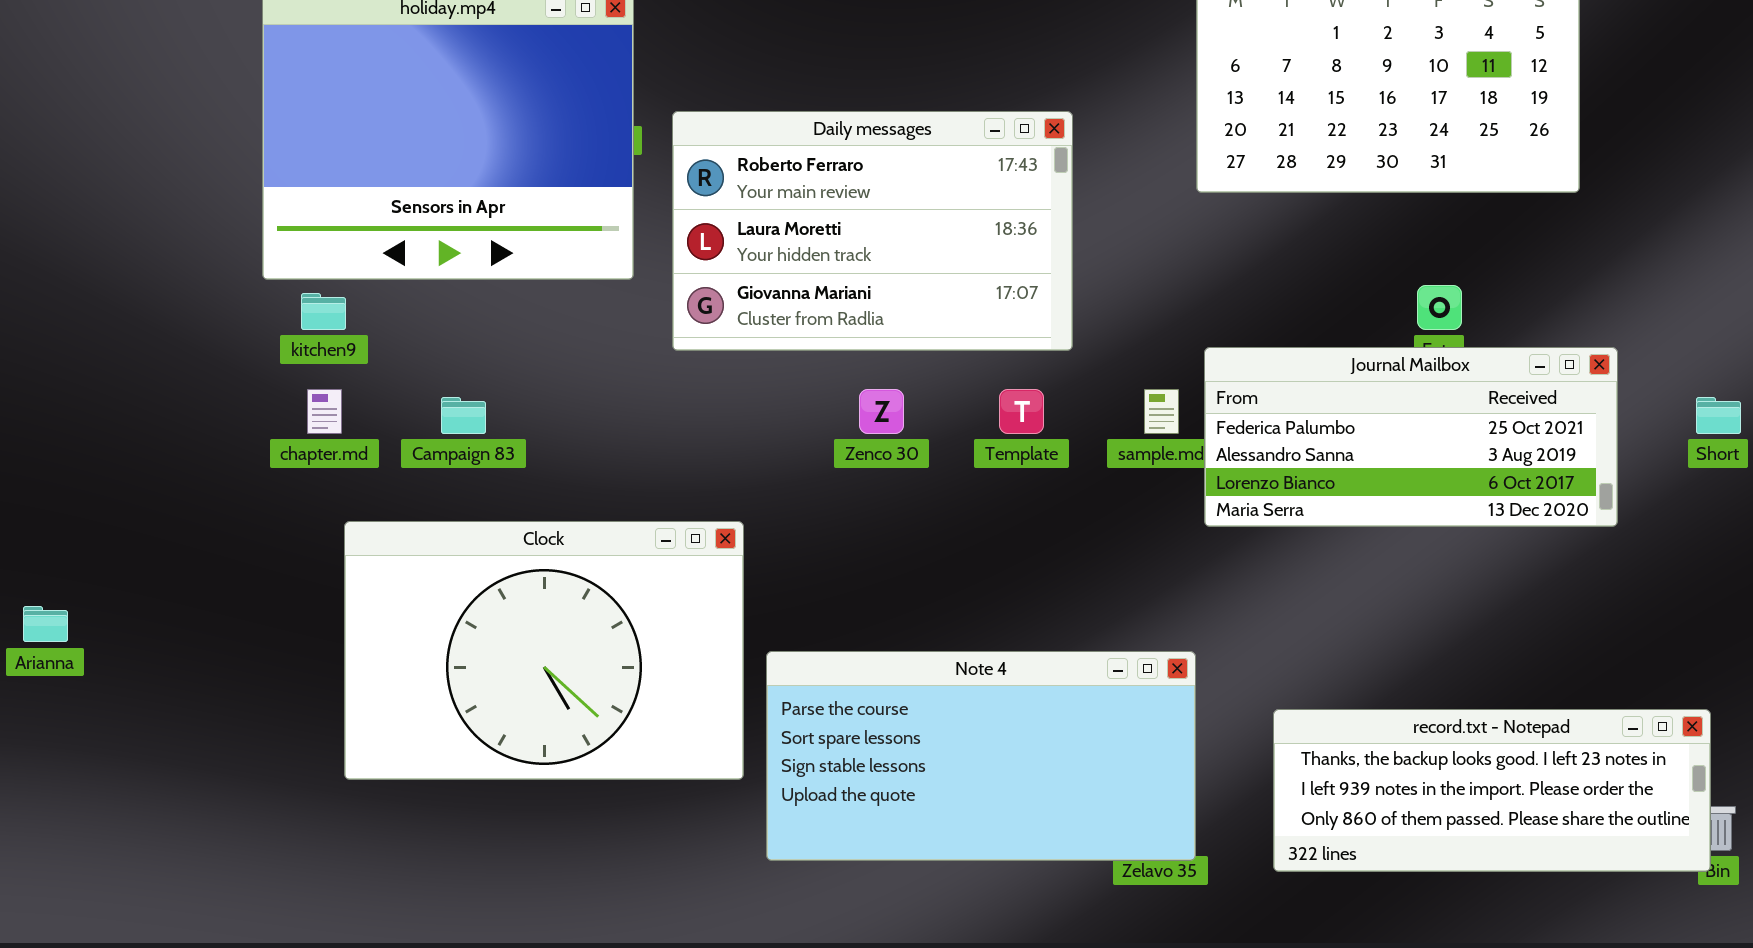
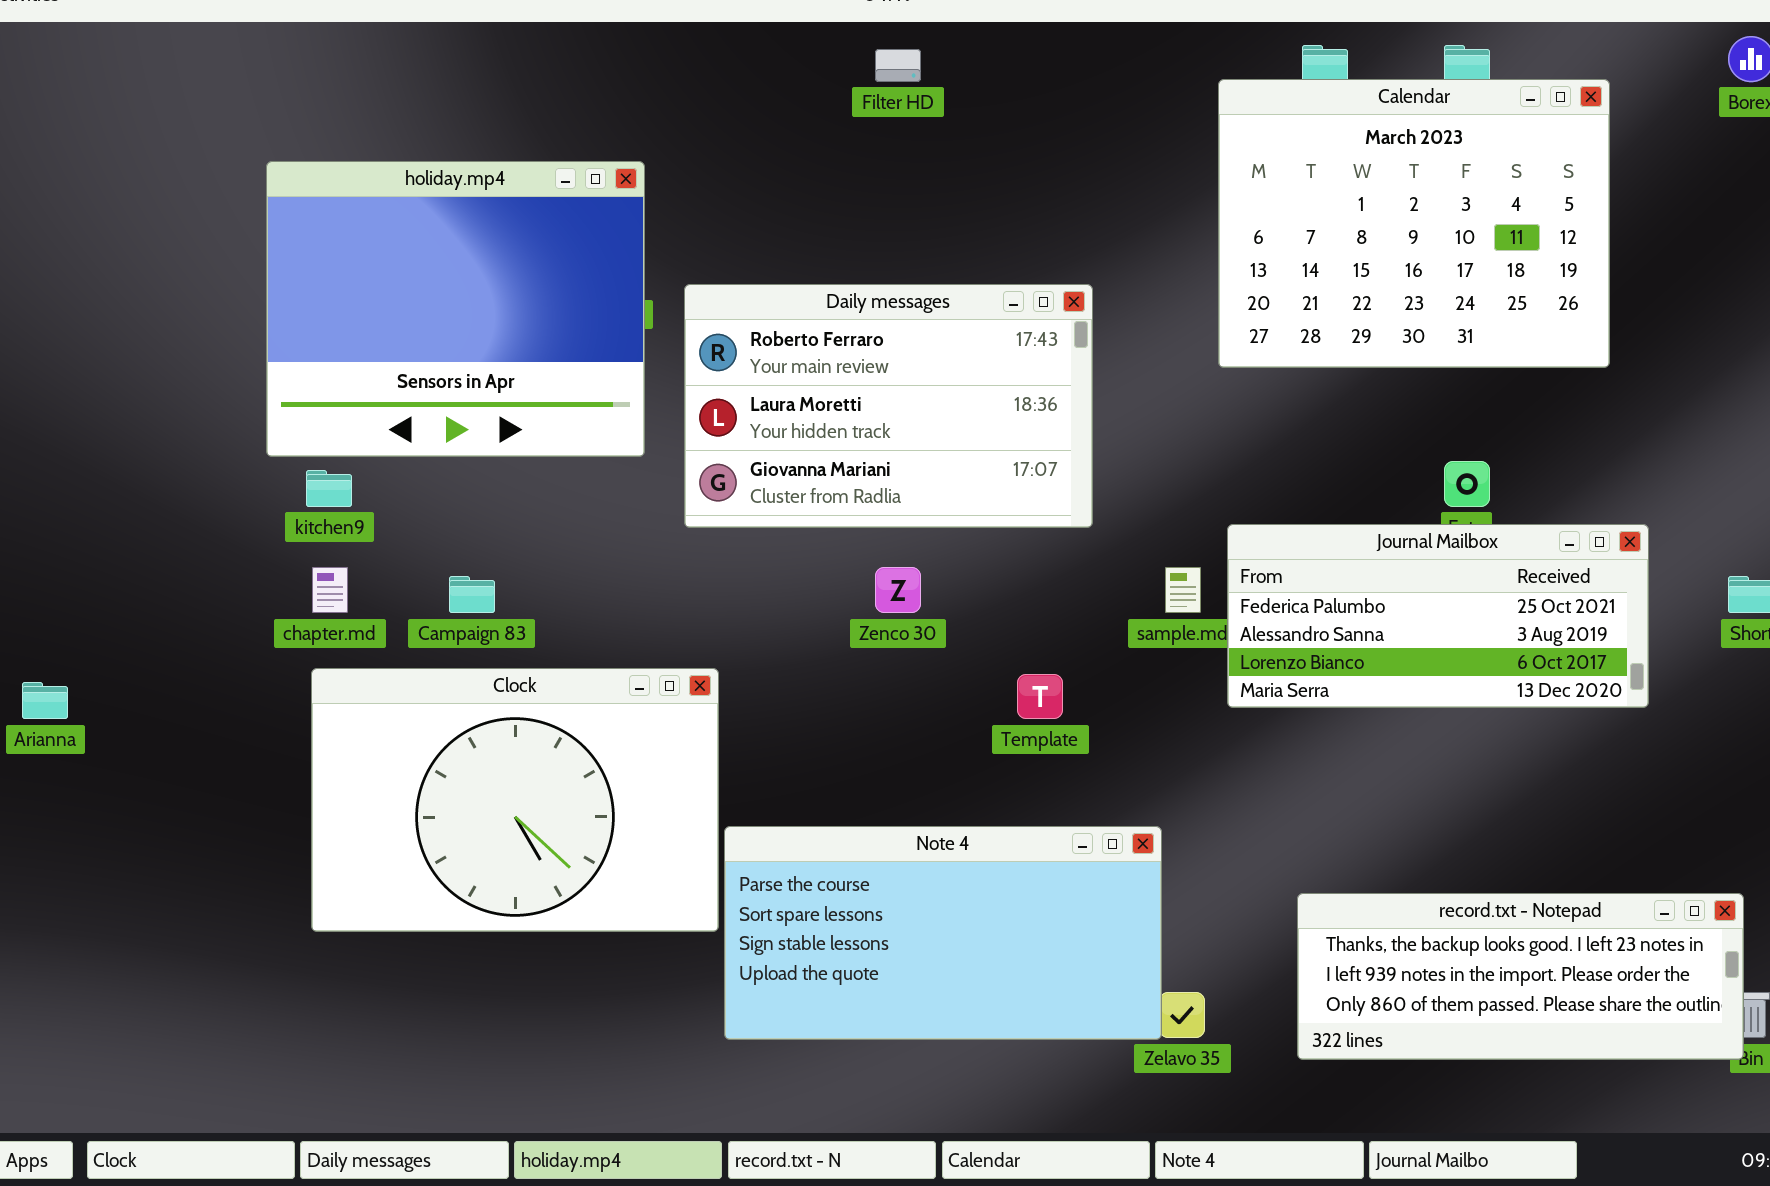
Template: [999,389,1044,434] -> [1017,674,1063,719], moved
Clock: [344,521,744,780] -> [311,668,719,932], moved
Arianna: [23,606,68,642] -> [22,682,68,719], moved
Note 4: [766,651,1196,861] -> [724,826,1162,1040], moved

